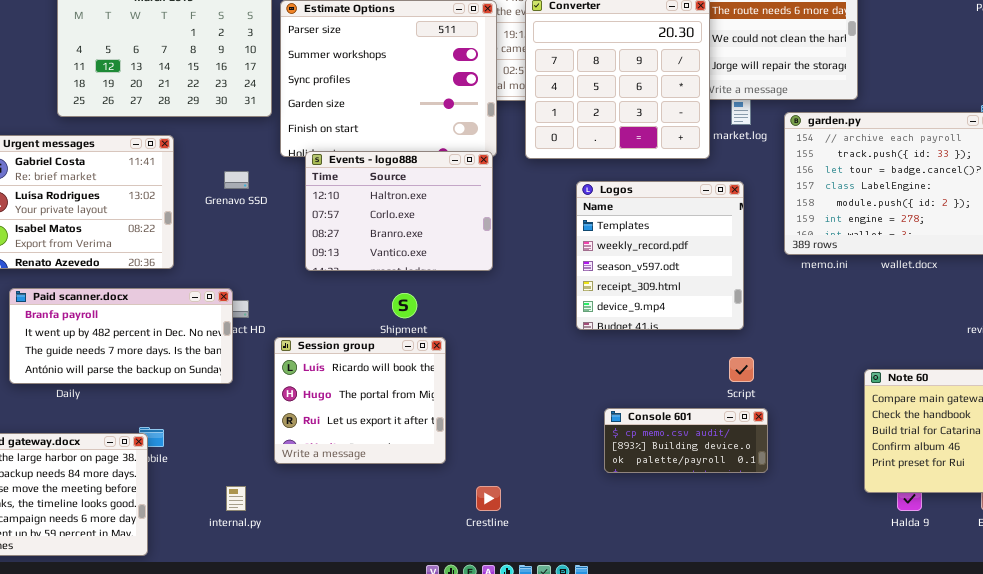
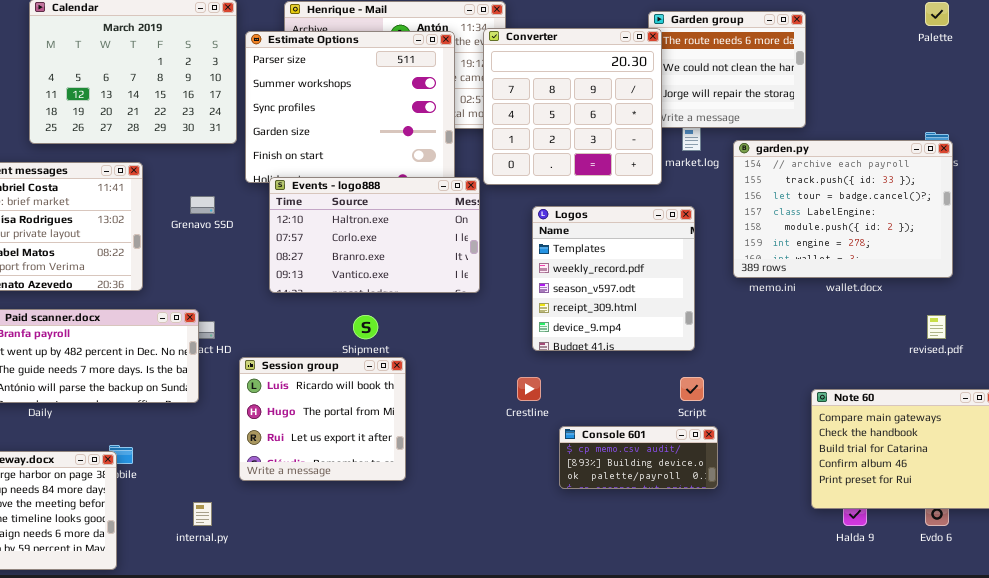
Events - logo888: [305,151,493,271] -> [269,177,480,293], resized
Crestline: [476,486,501,511] -> [517,377,541,401], moved

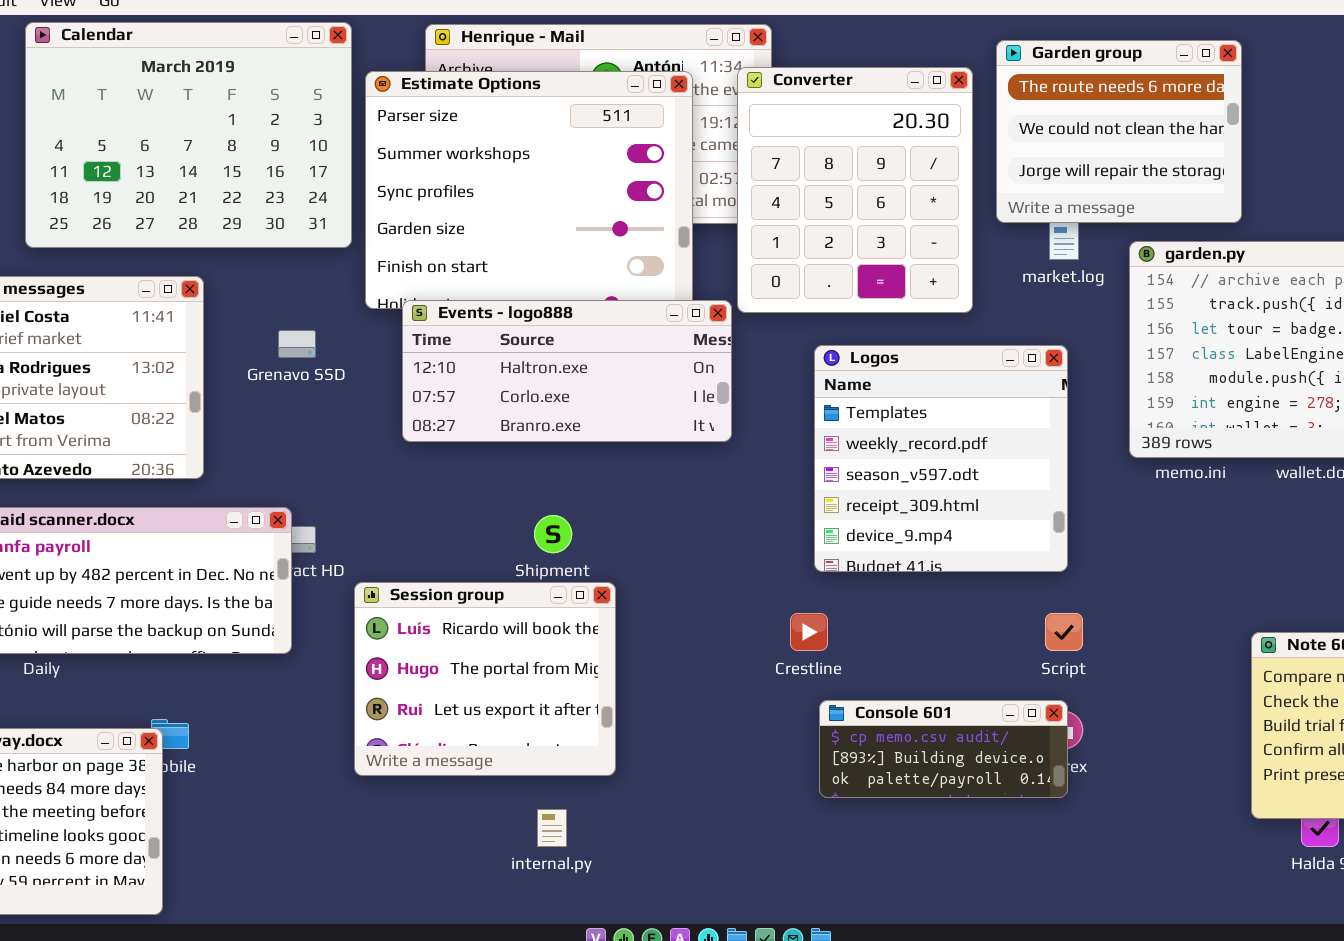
Converter: [483,28,662,185] -> [737,67,973,313], resized
Events - logo888: [269,177,480,293] -> [402,300,732,442], resized
Console 601: [559,426,718,489] -> [819,700,1068,798], moved
internal.py: [193,502,212,526] -> [537,809,567,847], moved

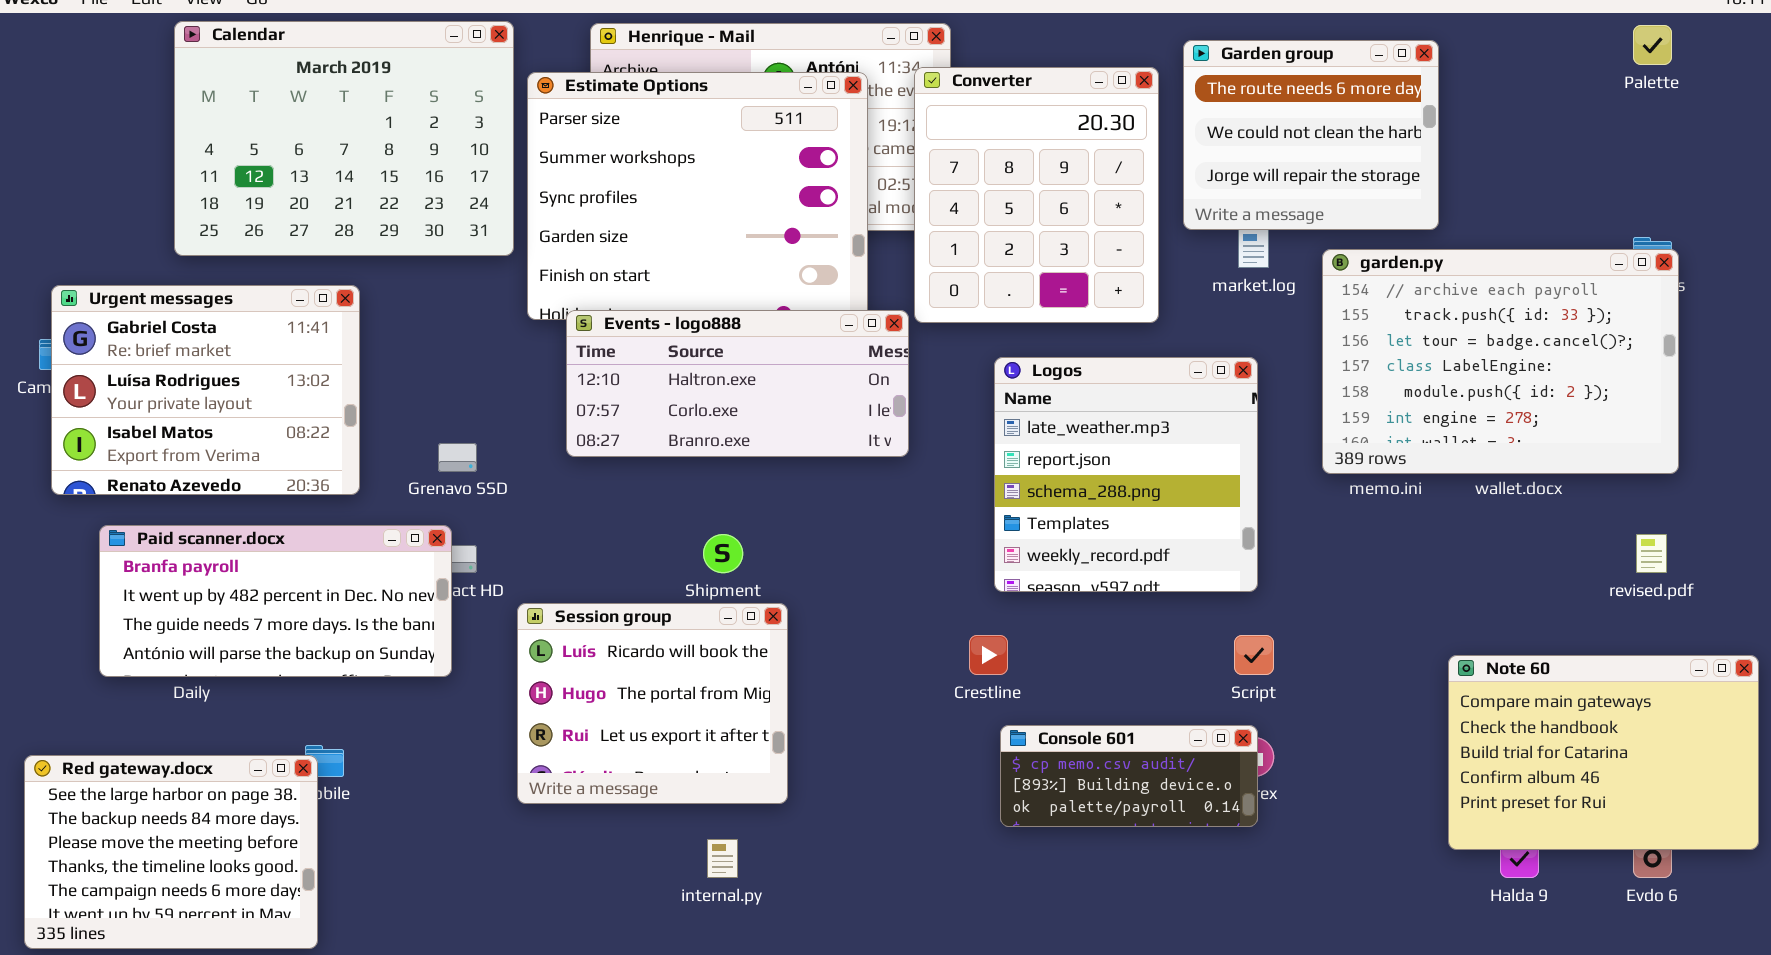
Grenavo SSD: [278,330,316,358] -> [438,443,477,472], moved
Logos: [814,345,1068,572] -> [994,357,1258,592], scrolled up 3 rows

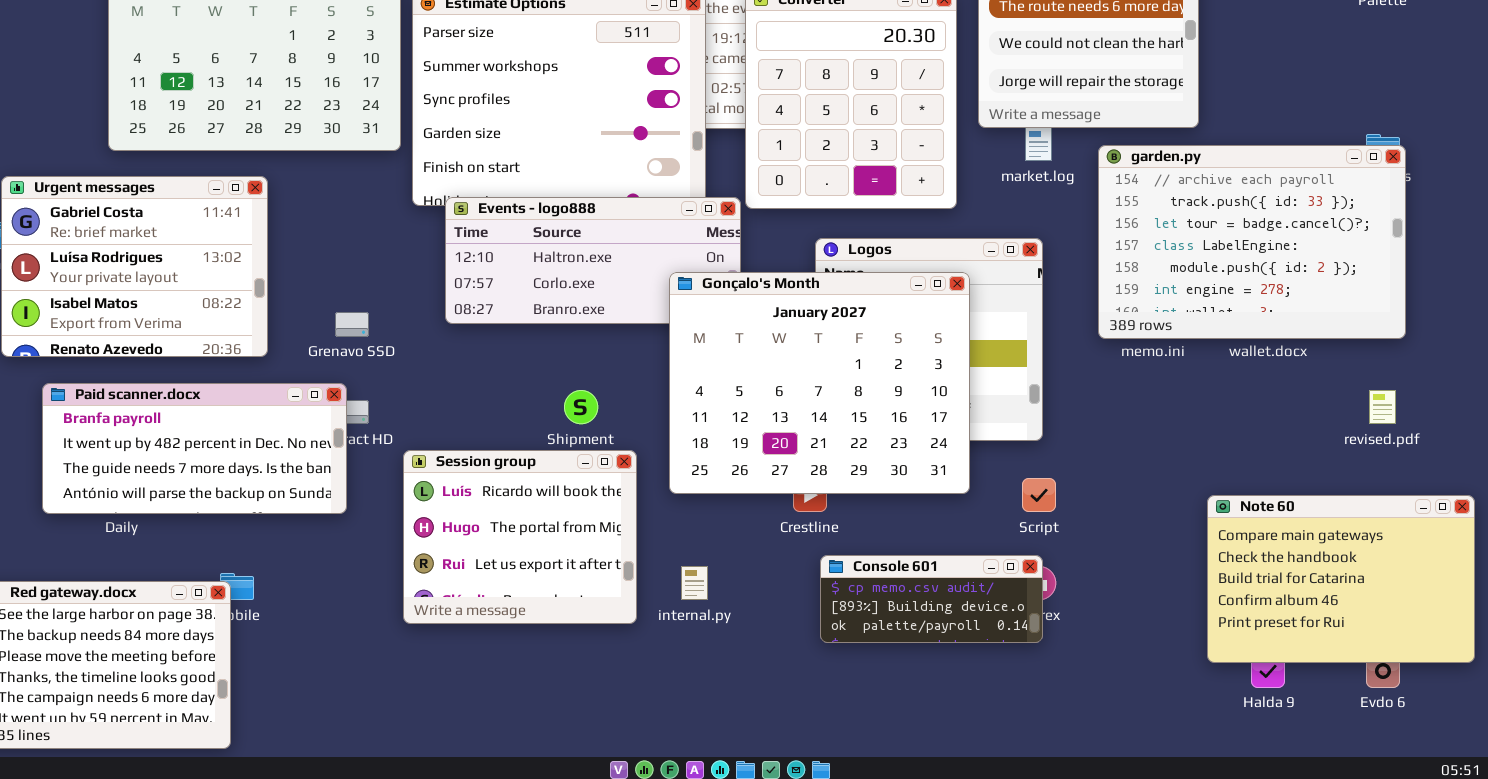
Gonçalo's Month: none -> [669,272,970,494], opened
internal.py: [707,839,738,878] -> [681,566,708,600], moved

